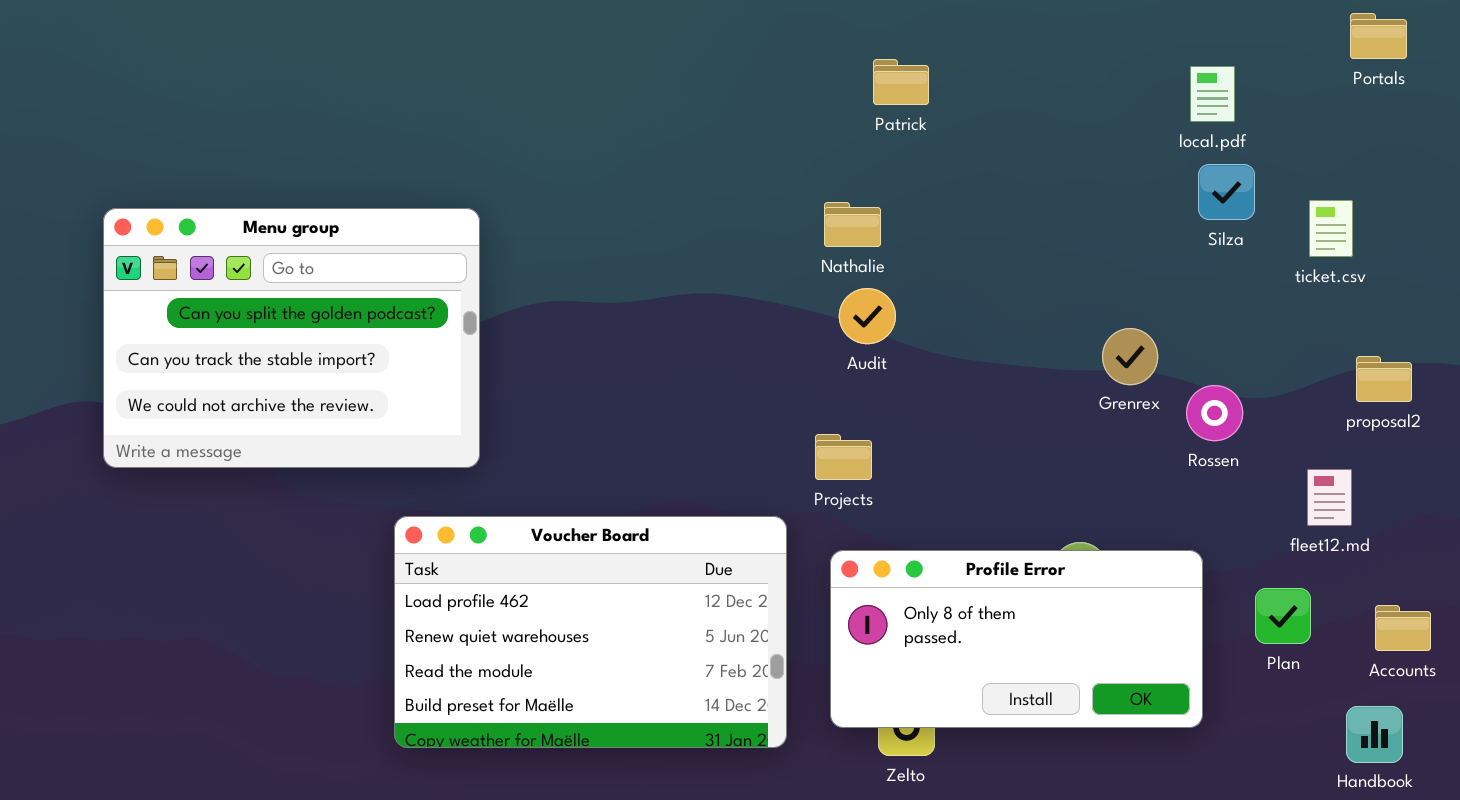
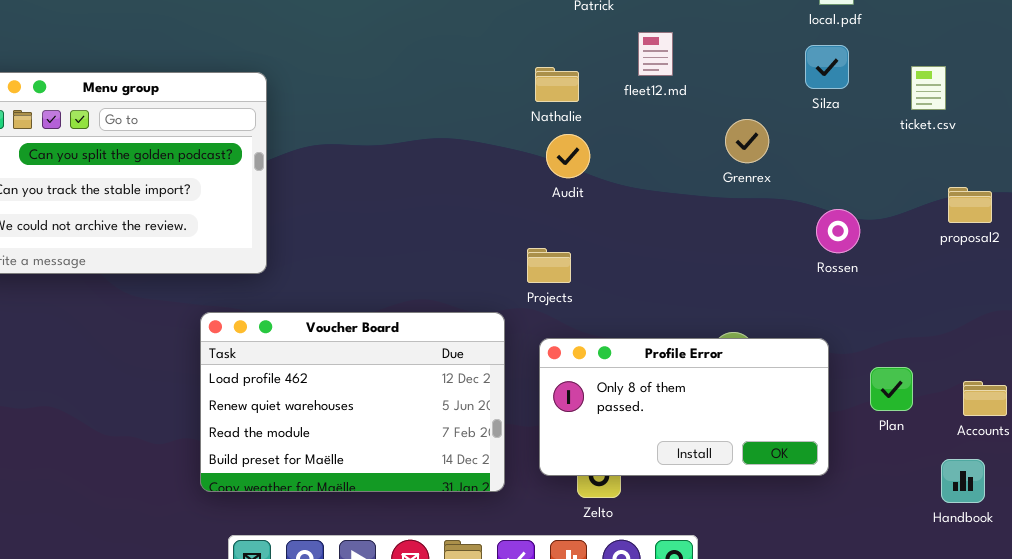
Silza: [1198,164,1255,220] -> [805,45,849,89], moved
Grenrex: [1102,328,1158,385] -> [725,119,769,163], moved
fleet12.md: [1307,469,1352,526] -> [638,32,673,76], moved

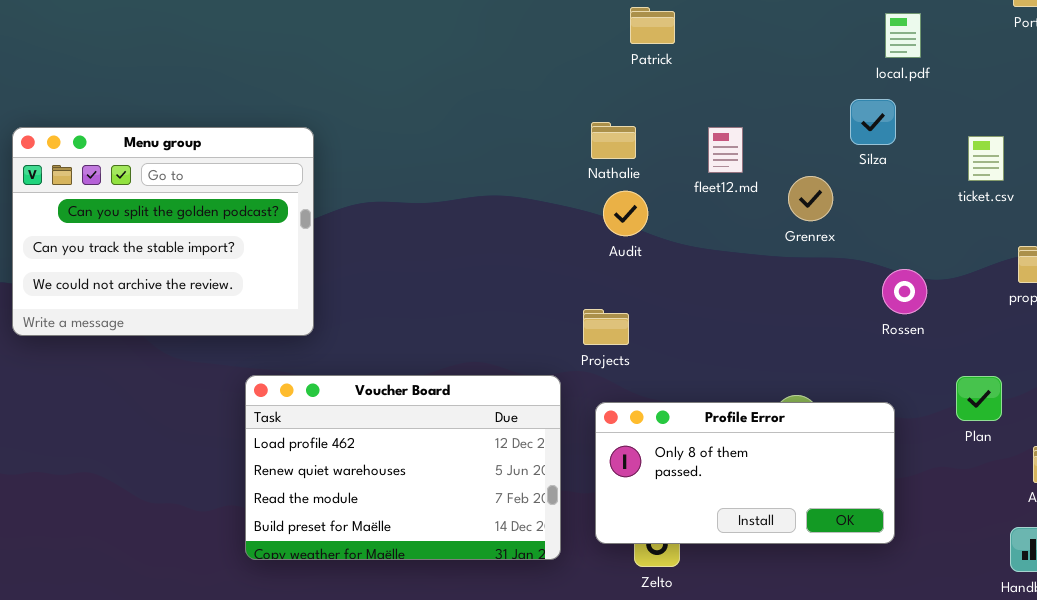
fleet12.md: [638,32,673,76] -> [708,127,743,173], moved
Silza: [805,45,849,89] -> [850,99,896,145], moved
ticket.csv: [911,66,946,110] -> [968,136,1004,181], moved
Plan: [870,367,913,411] -> [956,376,1002,421], moved

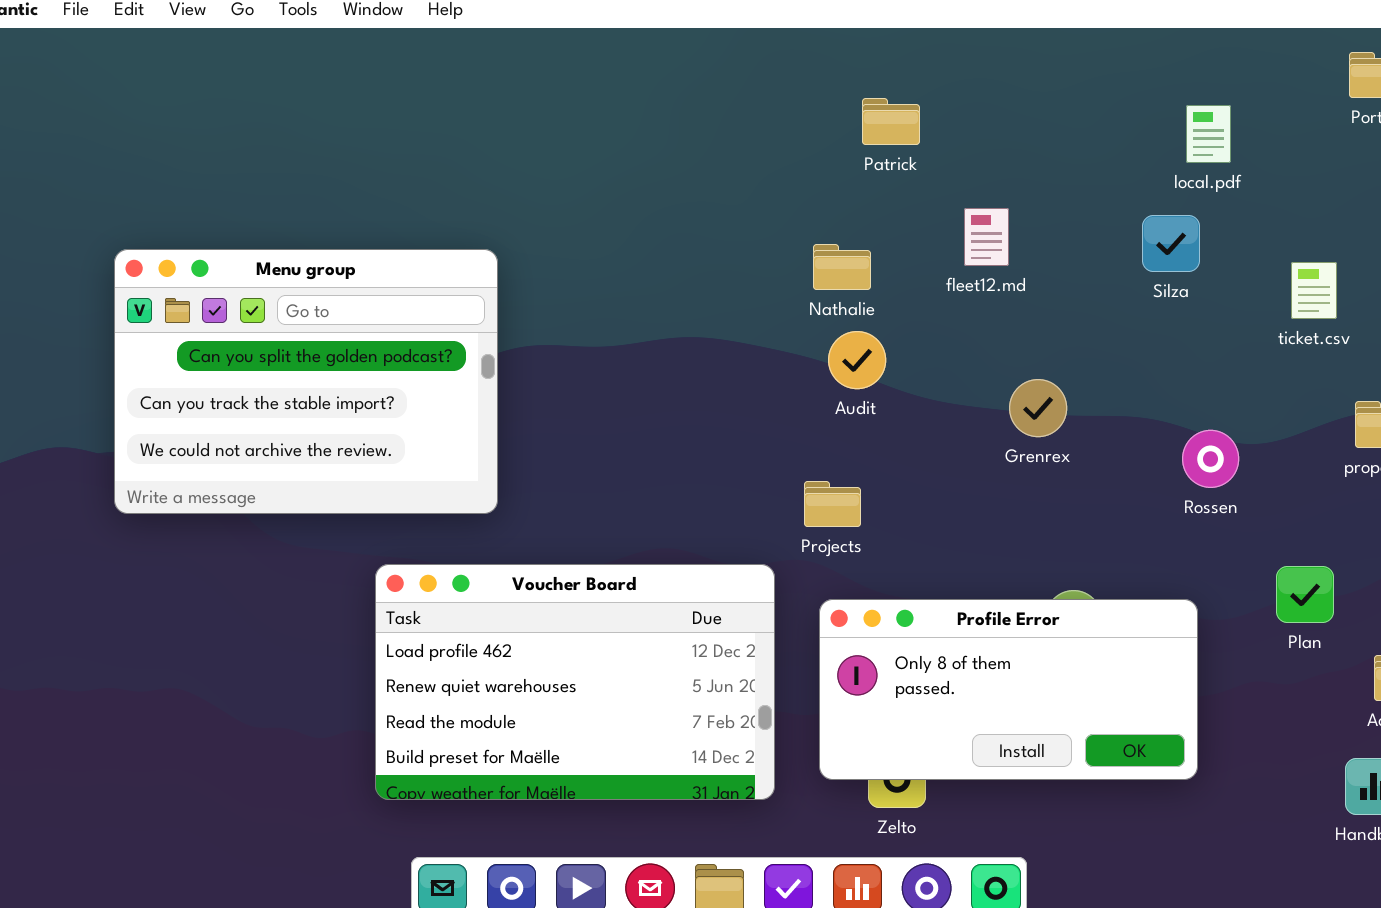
Menu group: [12,127,314,336] -> [114,249,498,514], moved
fleet12.md: [708,127,743,173] -> [964,208,1009,266], moved
Grenrex: [788,176,833,221] -> [1009,379,1067,437], moved

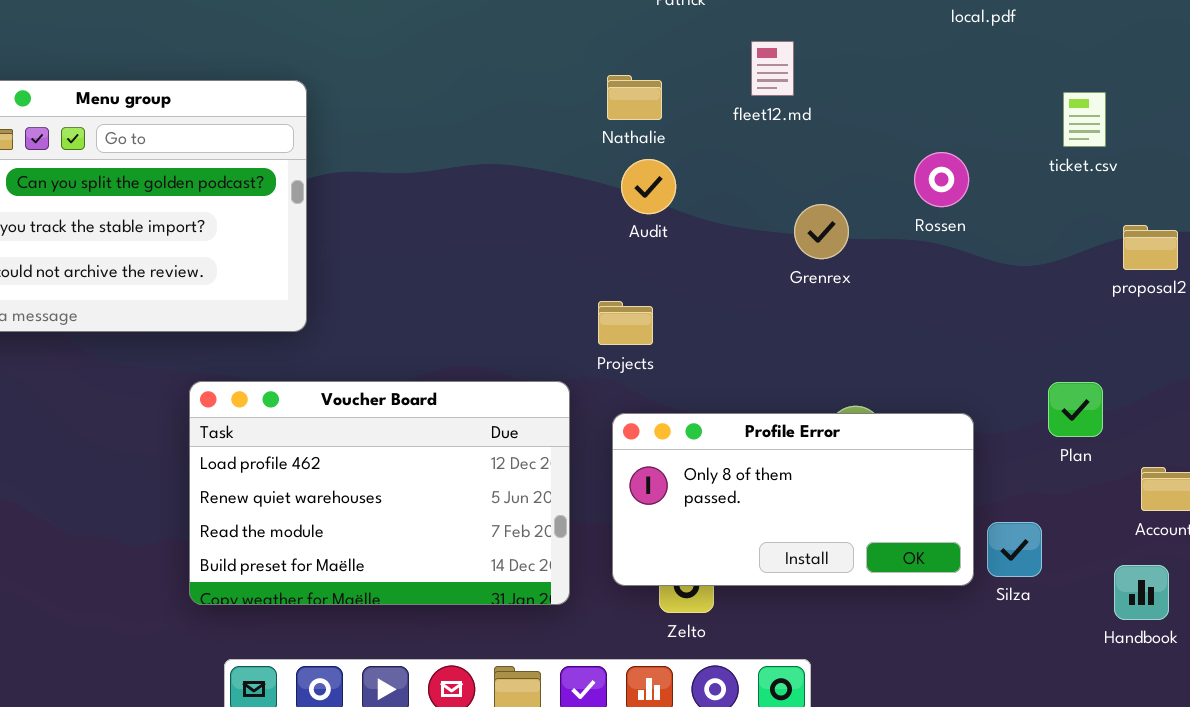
Silza: [1142,215,1200,272] -> [987,522,1042,577], moved
Rossen: [1182,430,1239,488] -> [914,152,969,207], moved

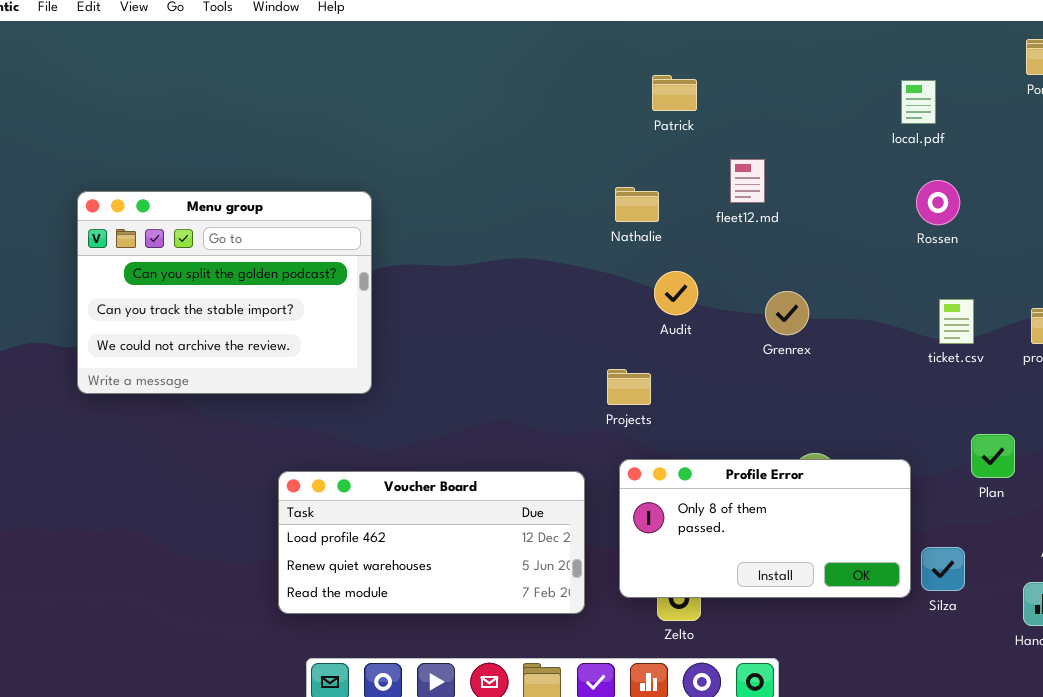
ticket.csv: [1063,92,1106,147] -> [939,299,974,344], moved
Rossen: [914,152,969,207] -> [916,180,960,225], moved
Audit: [621,159,676,214] -> [654,271,698,315], moved
Voucher Board: [189,381,570,605] -> [278,471,585,614], resized

